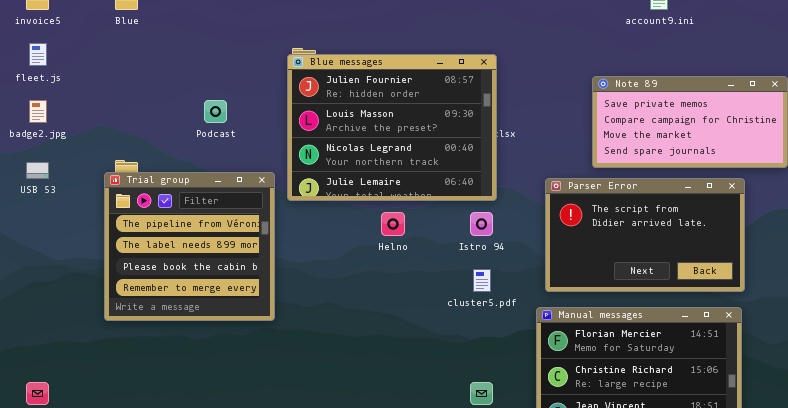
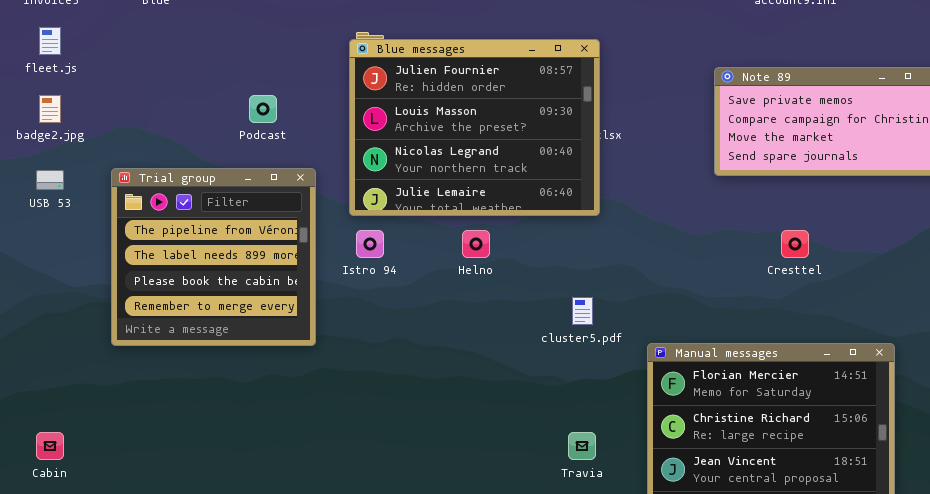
Trial group: [104,172,275,321] -> [111,168,316,346], moved
Parser Error: [545,178,745,292] -> none, closed
Istro 94: [470,212,493,236] -> [356,230,384,258], moved

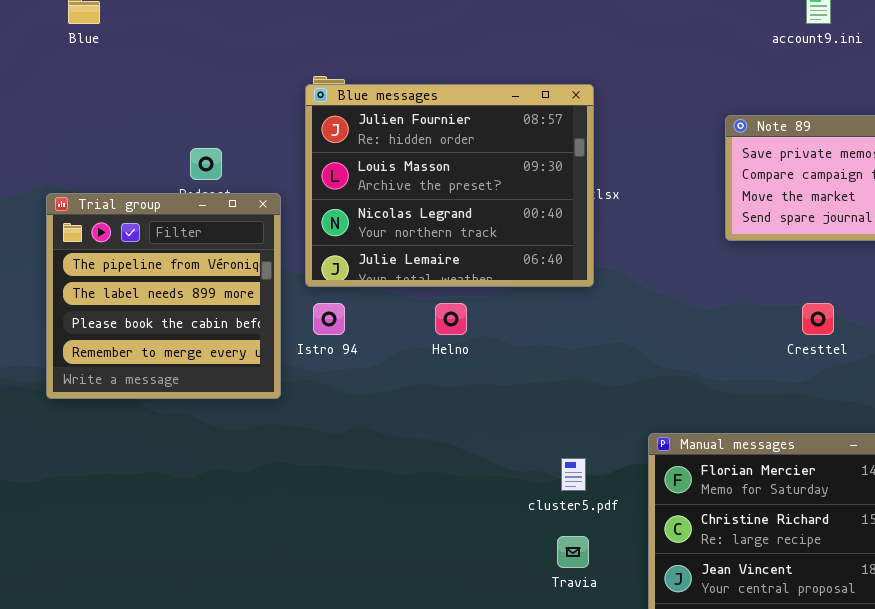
Trial group: [111,168,316,346] -> [46,193,281,399], moved
cluster5.pdf: [572,297,593,325] -> [561,458,586,491], moved

